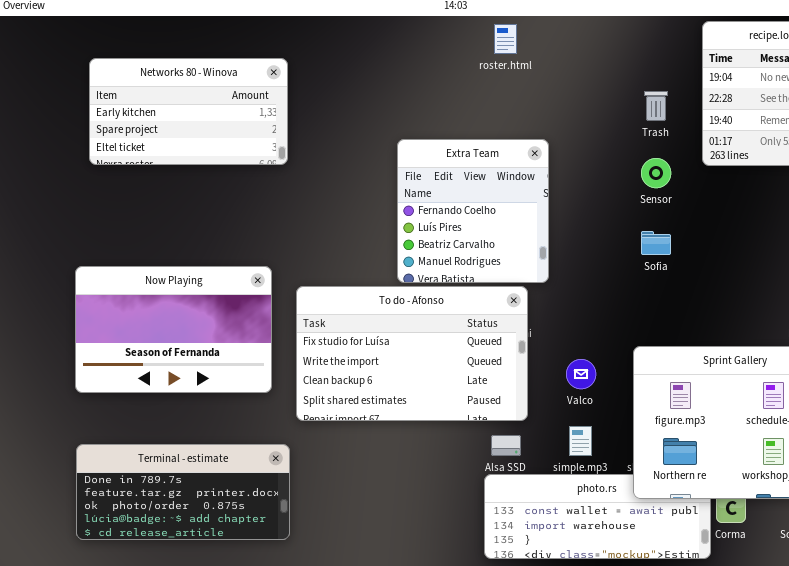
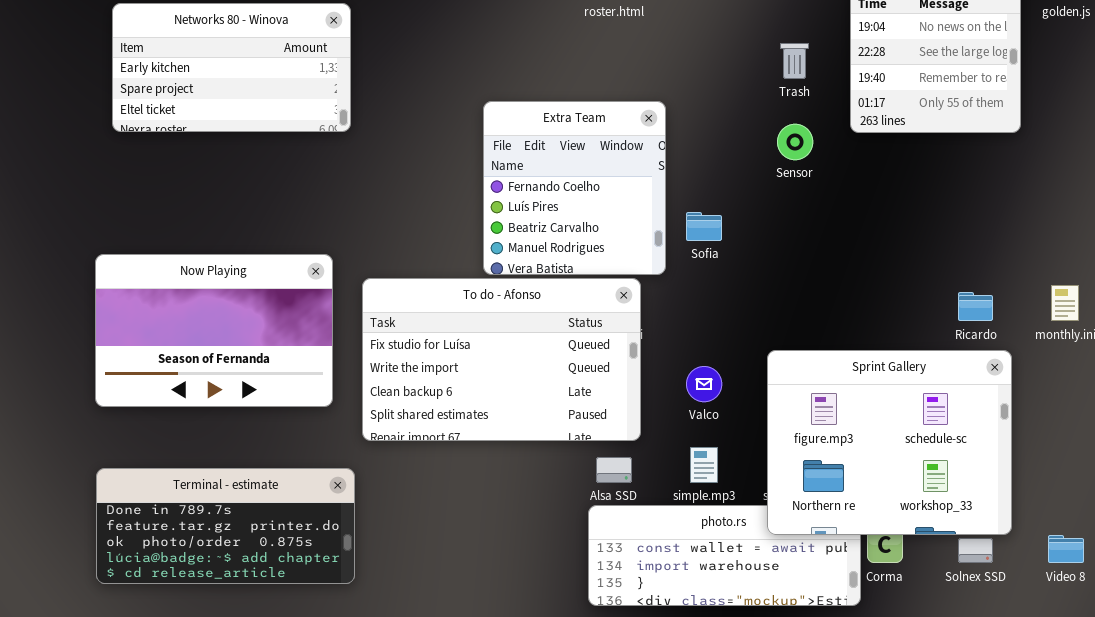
Sofia: [641,231,671,255] -> [686,212,722,241], moved

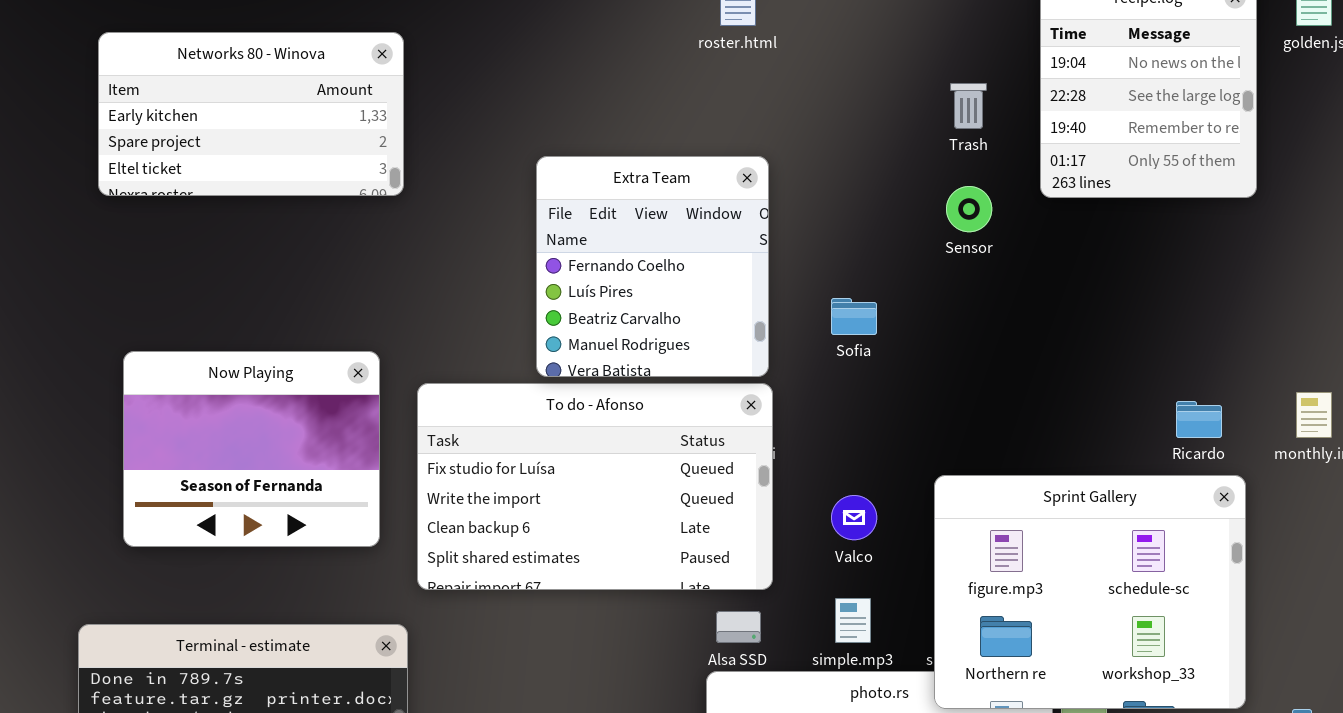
Extra Team: [483,101,666,275] -> [536,156,769,377], moved
Now Playing: [95,254,333,407] -> [123,351,380,547], resized

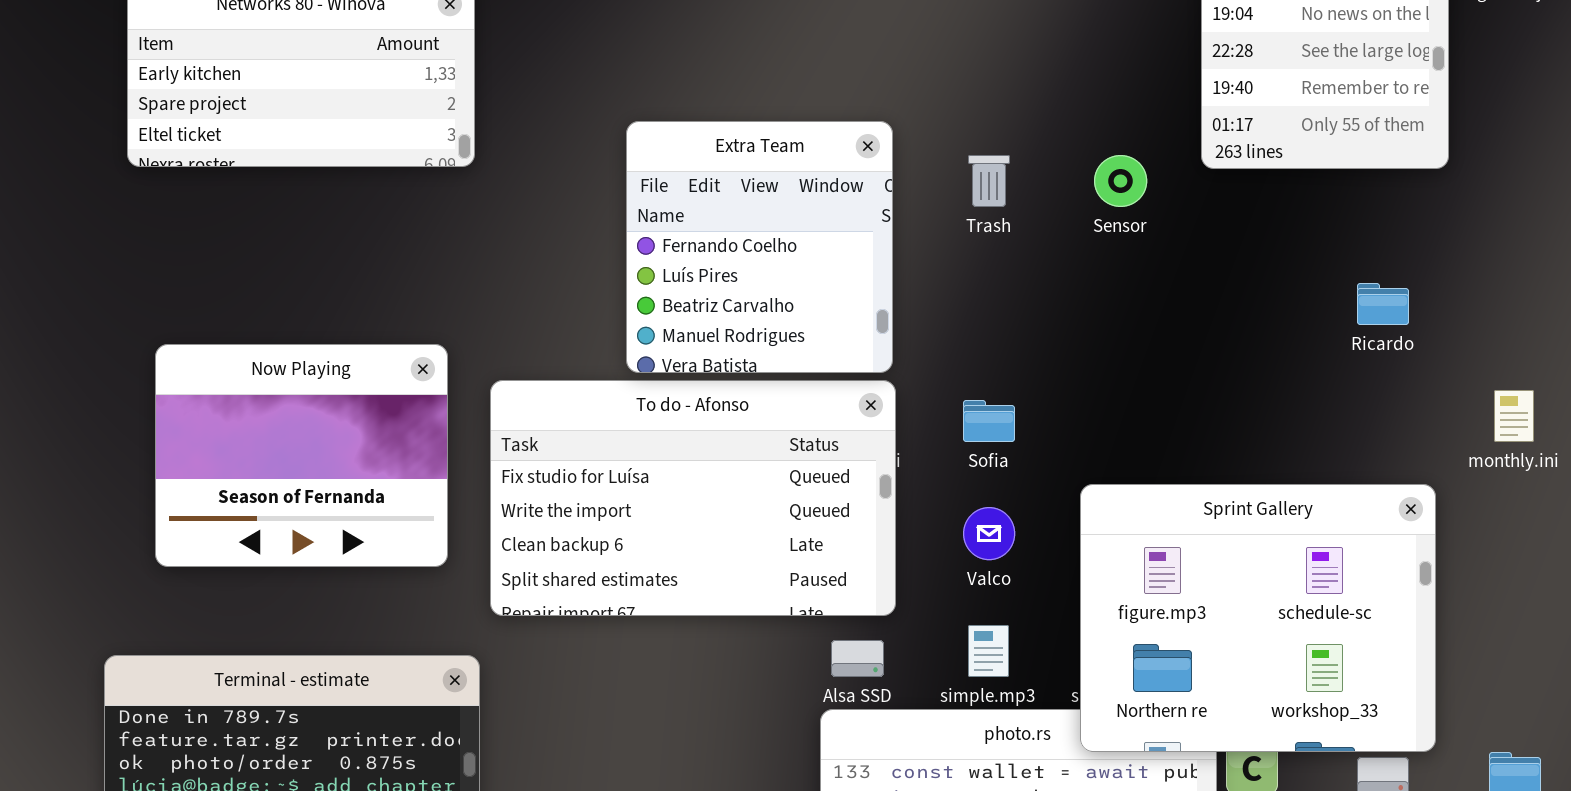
Trash: [950,83,987,129] -> [968,155,1010,207], moved
Sofia: [831,298,877,335] -> [963,400,1015,442], moved
Ricardo: [1176,401,1222,438] -> [1357,283,1409,325], moved

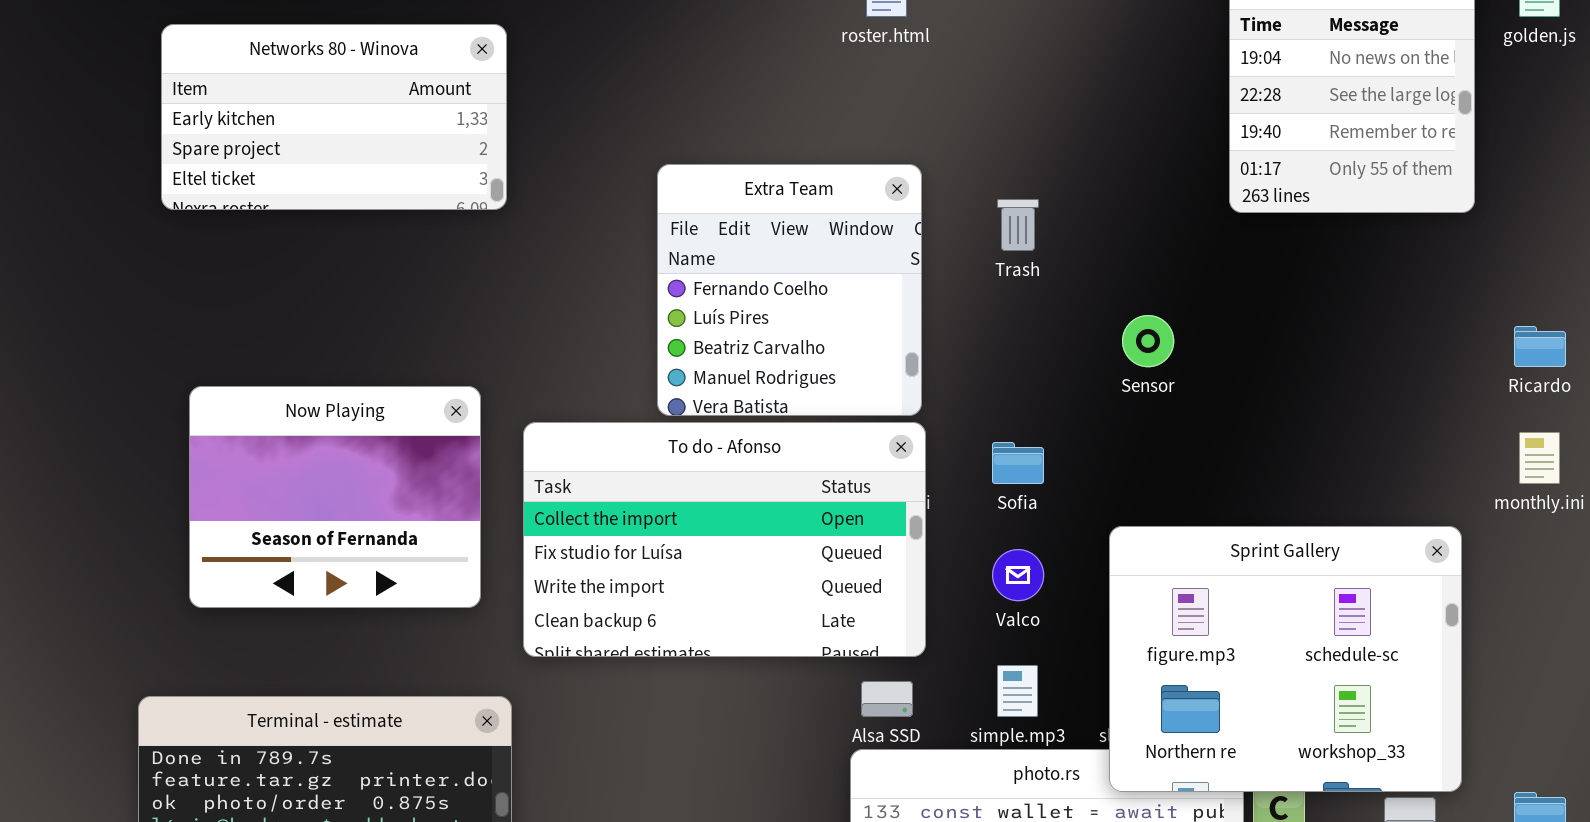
Sensor: [1094,155,1147,207] -> [1122,315,1174,367], moved
Ricardo: [1357,283,1409,325] -> [1514,326,1566,367], moved
To do - Afonso: [490,380,896,616] -> [523,422,926,657], scrolled up 1 row

